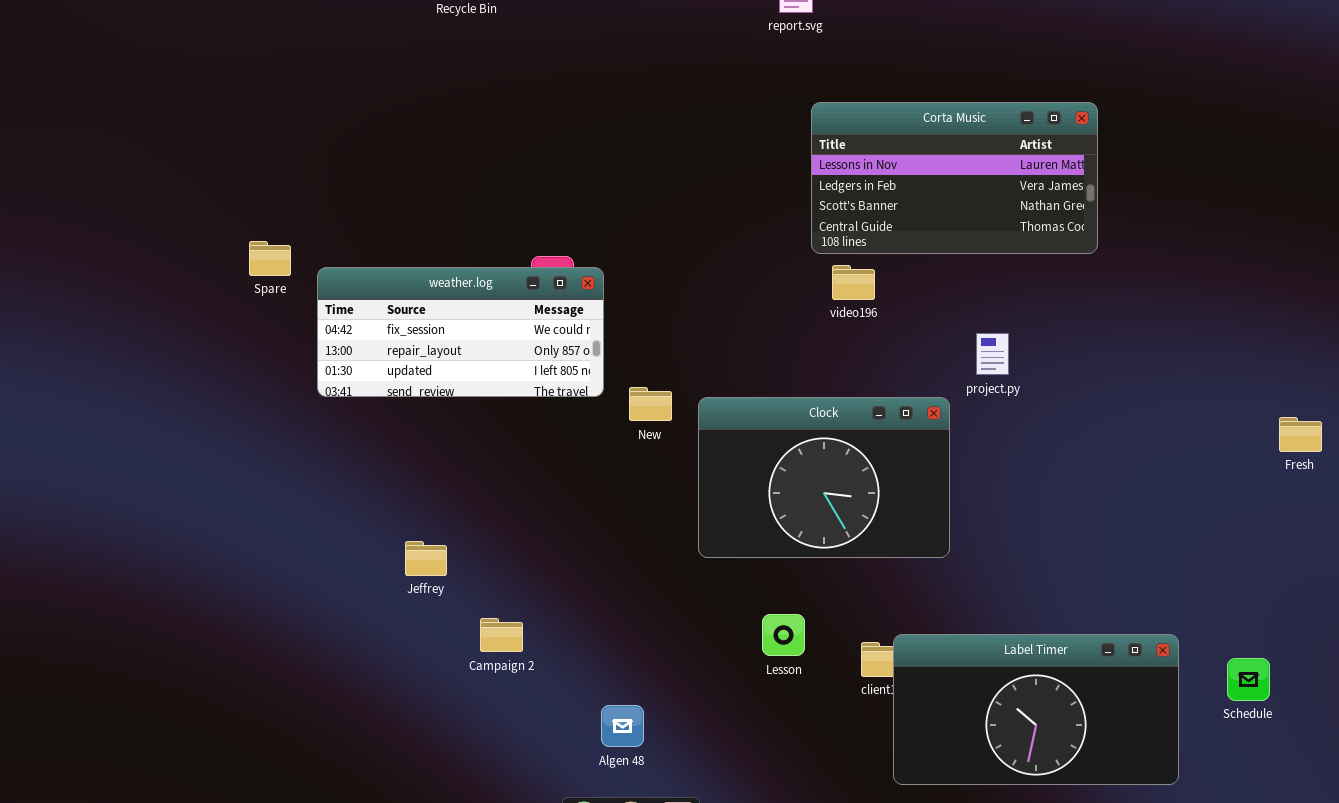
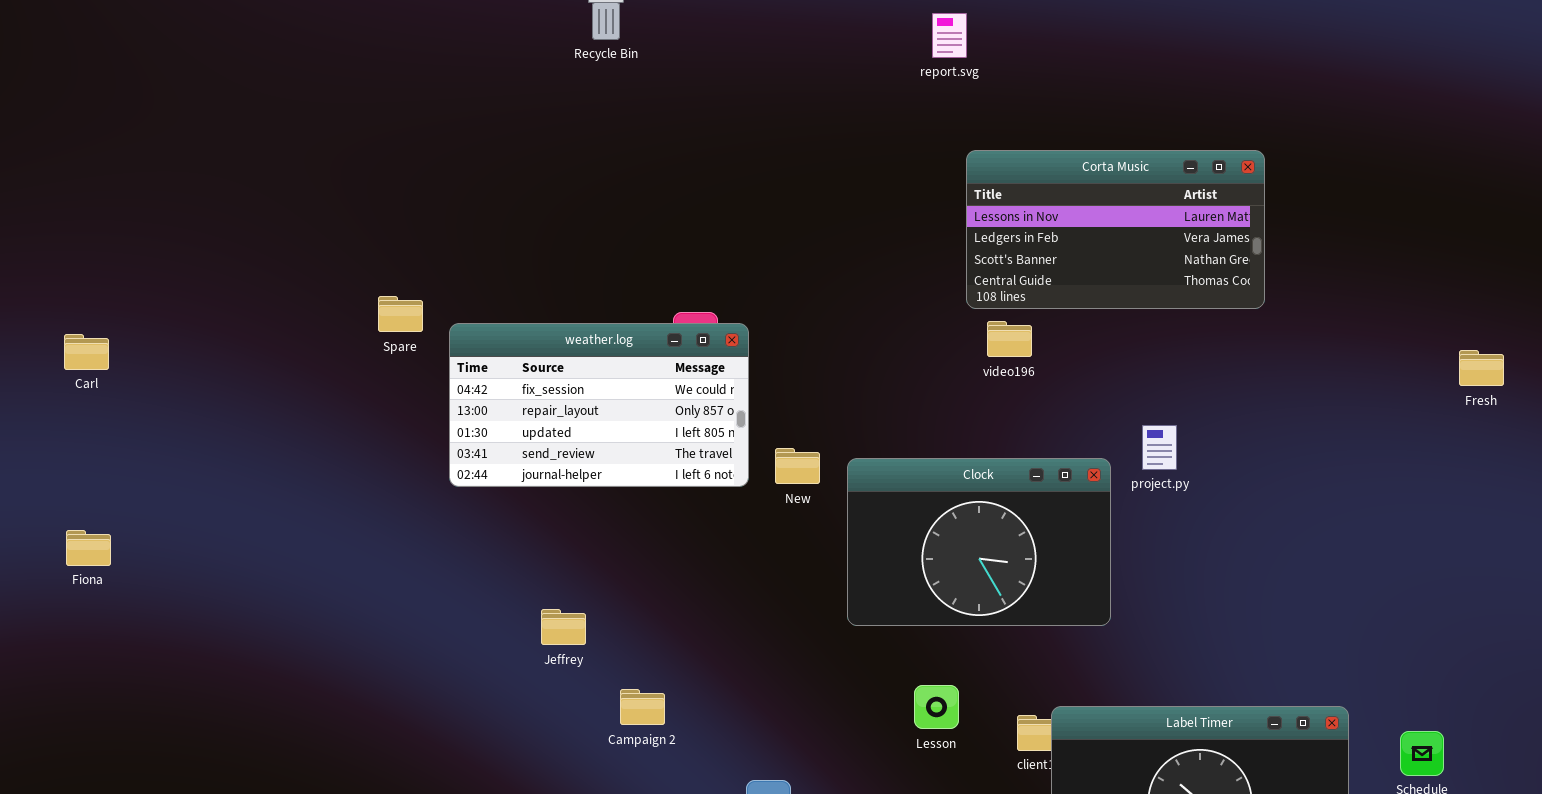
weather.log: [317,267,604,397] -> [449,323,749,487], resized
project.py: [976,333,1009,375] -> [1142,425,1177,470], moved
Fresh: [1279,417,1322,452] -> [1459,350,1504,386], moved

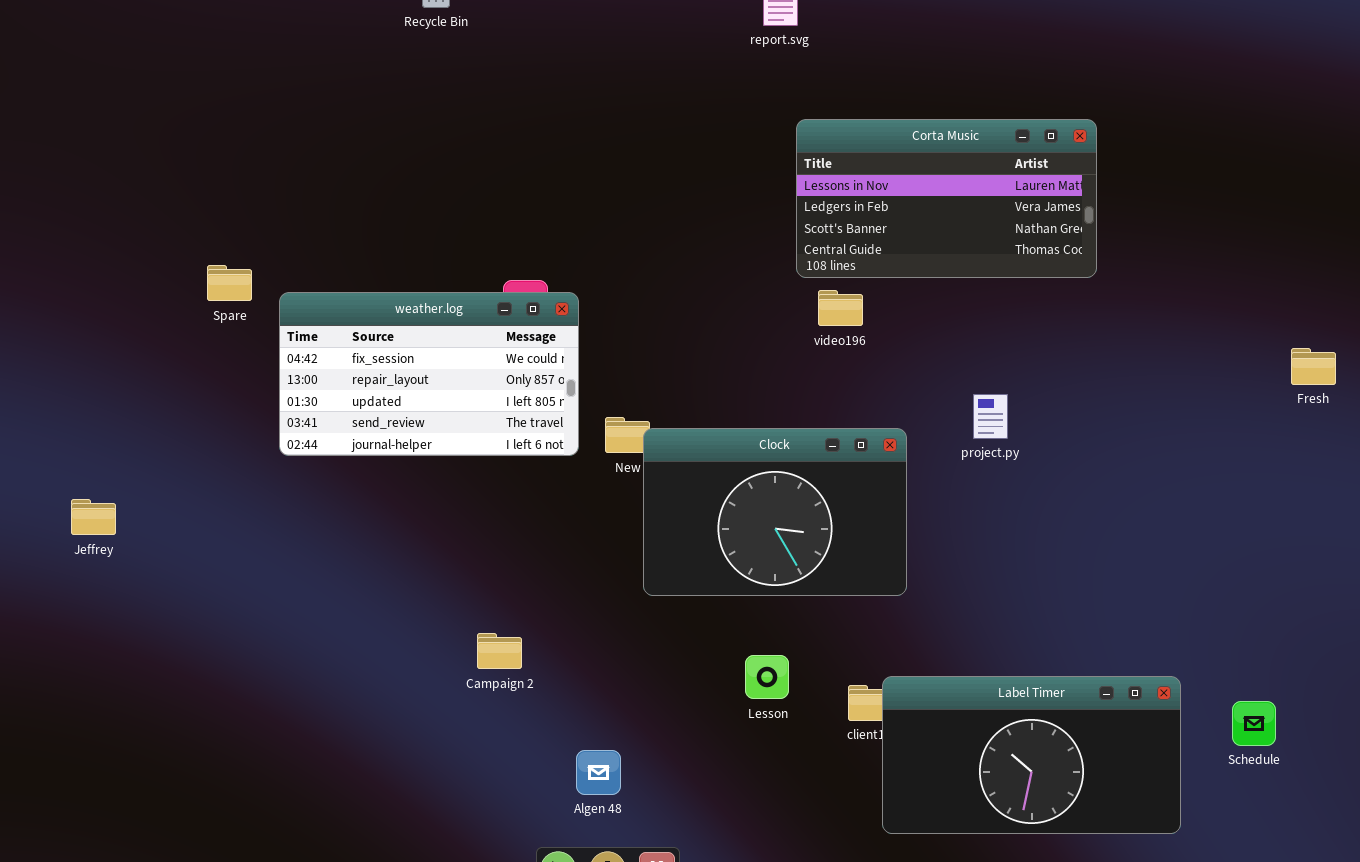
Fresh: [1459,350,1504,386] -> [1291,348,1336,385], moved
Clock: [847,458,1111,626] -> [643,428,907,596], moved
Jeffrey: [541,609,586,645] -> [71,499,116,535], moved
Campaign 2: [620,689,665,725] -> [477,633,522,669], moved

